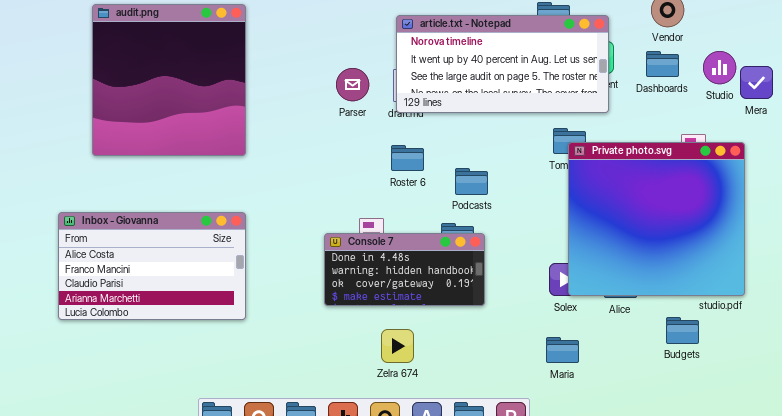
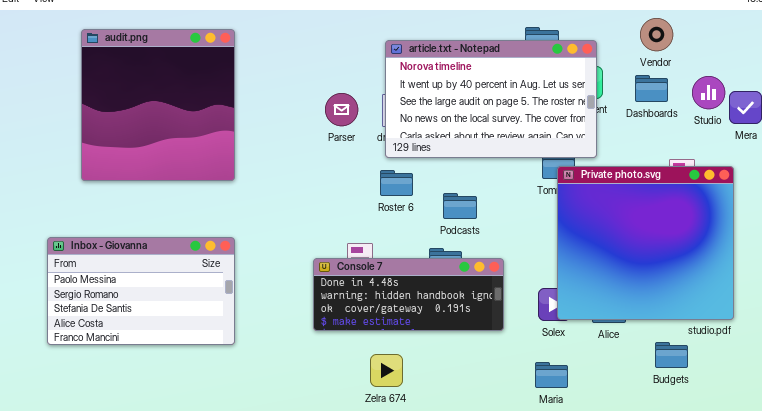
article.txt - Notepad: [396,15,609,113] -> [385,40,597,158], resized
Inbox - Giovanna: [58,212,246,320] -> [47,237,235,345], scrolled up 3 rows
Console 7: [324,233,485,306] -> [313,258,504,331], resized

